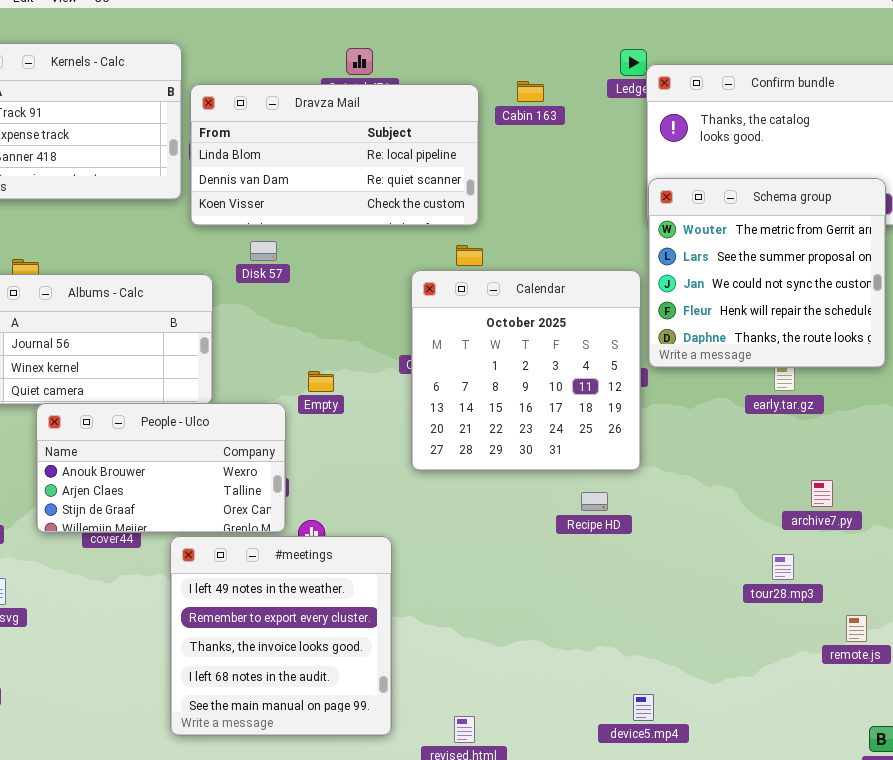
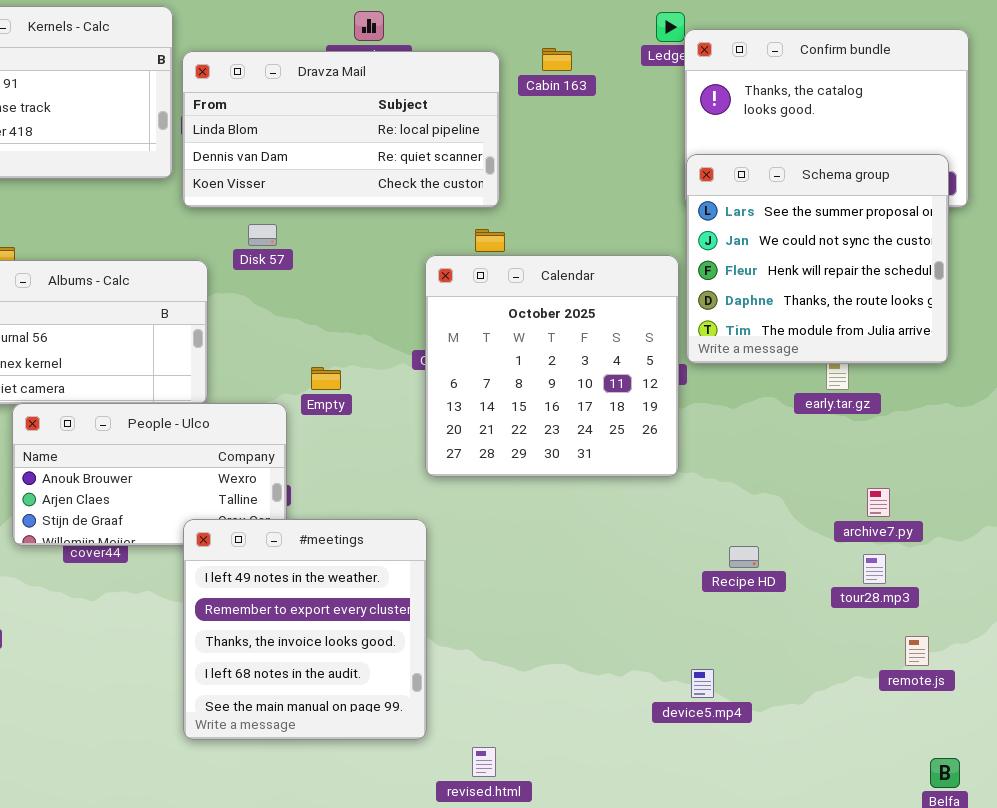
Schema group: [648,178,886,368] -> [686,154,949,364], scrolled down 1 row
Recipe HD: [581,492,608,511] -> [729,546,759,568], moved
#meetings: [170,536,392,736] -> [183,519,427,740], moved
tour28.mp3: [772,554,794,580] -> [863,554,886,584], moved
device5.mp4: [633,694,654,721] -> [691,669,714,698], moved

